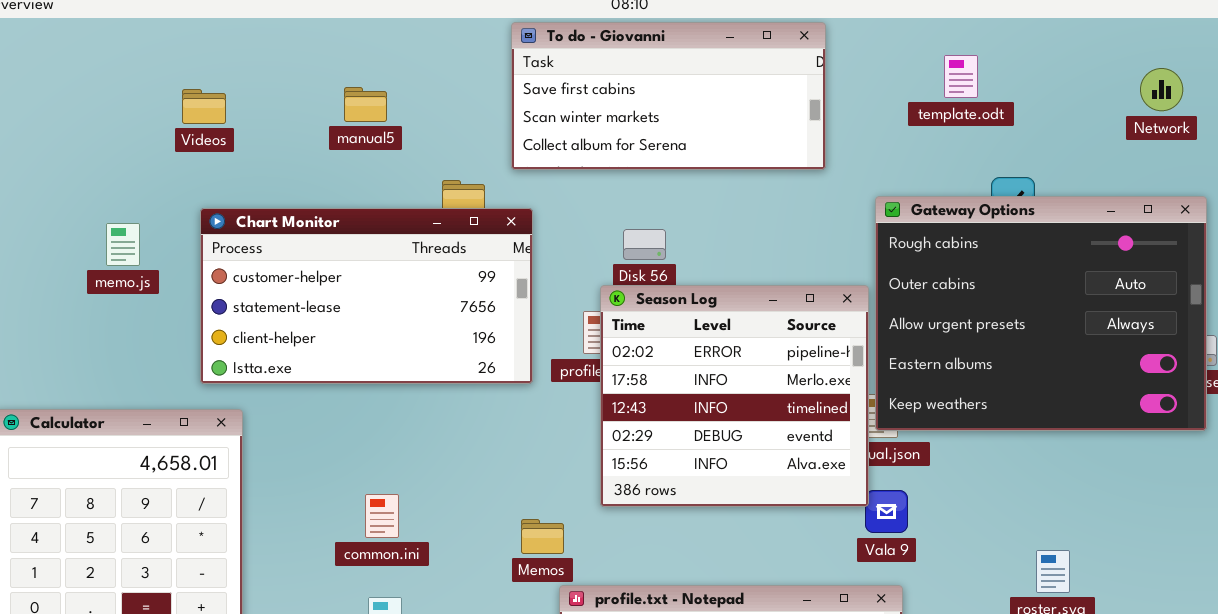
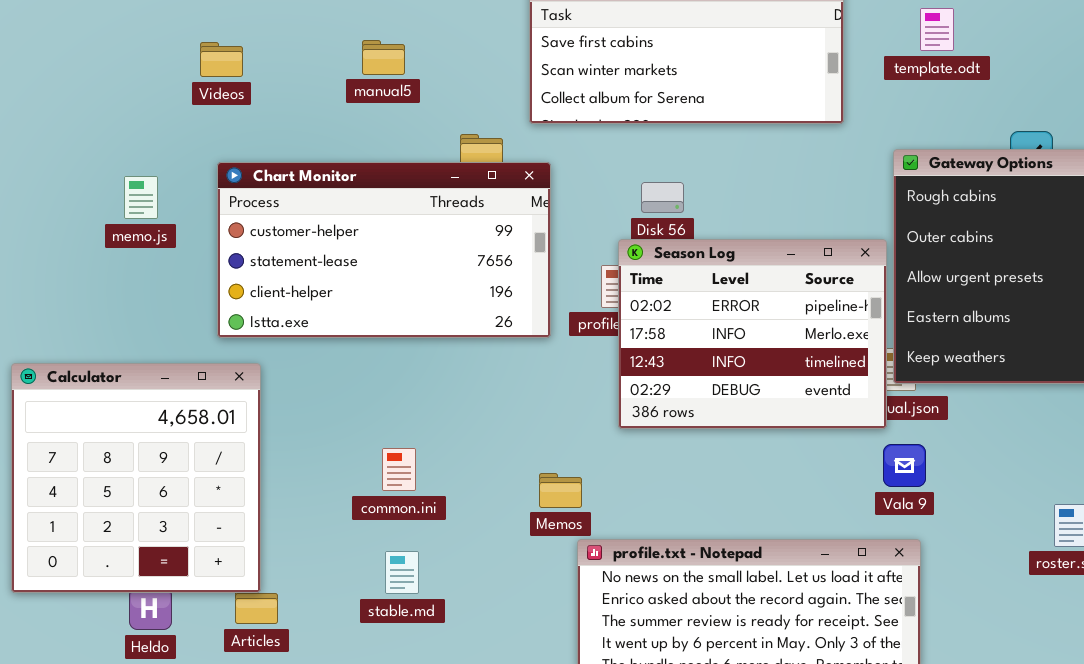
template.odt: [944,55,978,98] -> [920,8,954,51], moved
Season Log: [600,285,869,507] -> [618,239,887,429], resized

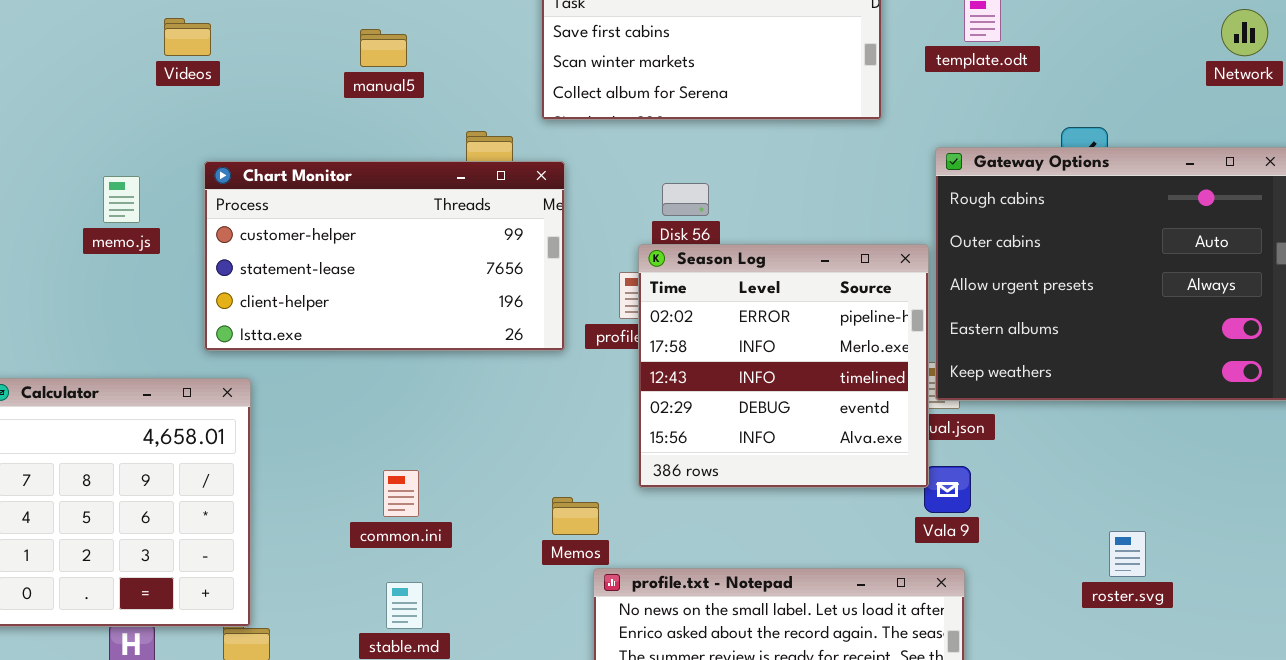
Videos: [200,42,243,77] -> [164,18,211,56], moved
Season Log: [618,239,887,429] -> [638,244,929,488], resized

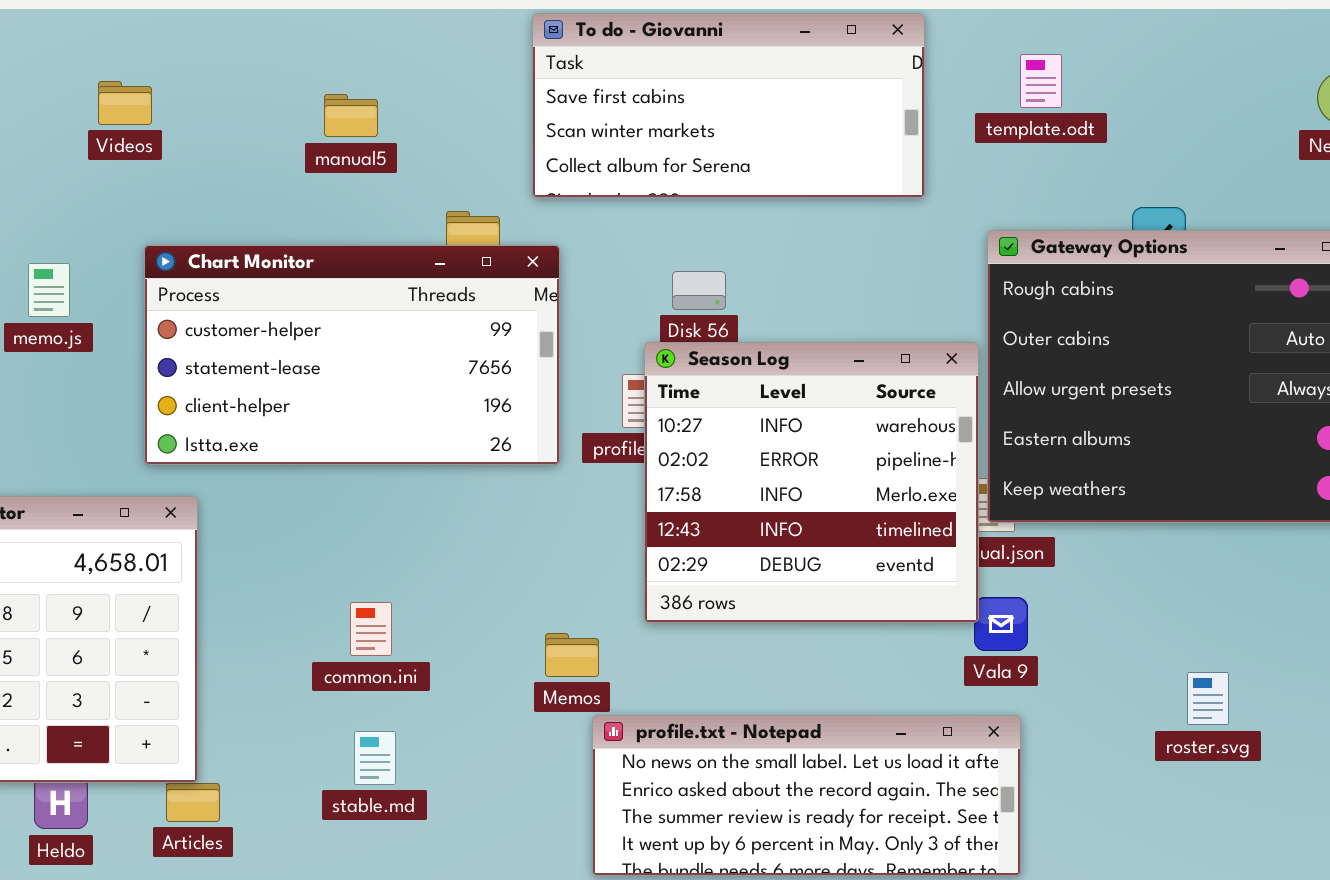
Season Log: [638,244,929,488] -> [644,342,979,623], scrolled up 1 row

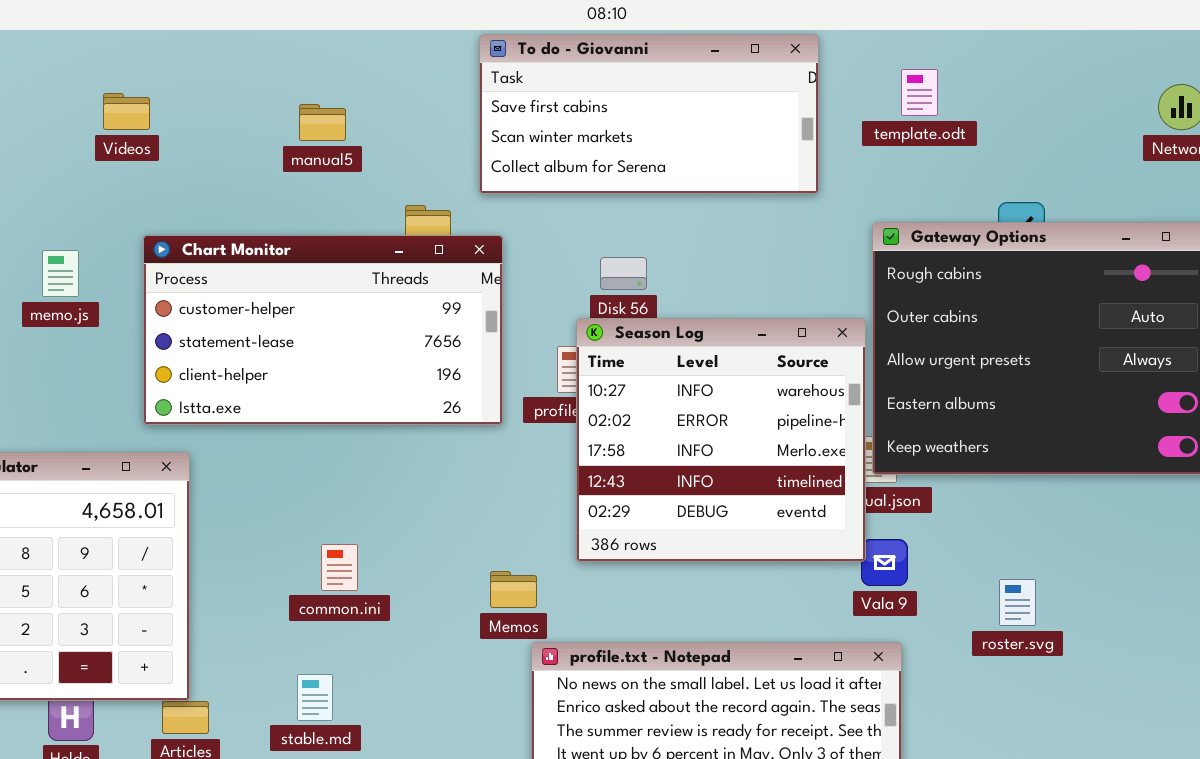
roster.svg: [1187,672,1229,725] -> [999,579,1036,626], moved
stable.md: [354,731,396,785] -> [297,674,333,721], moved

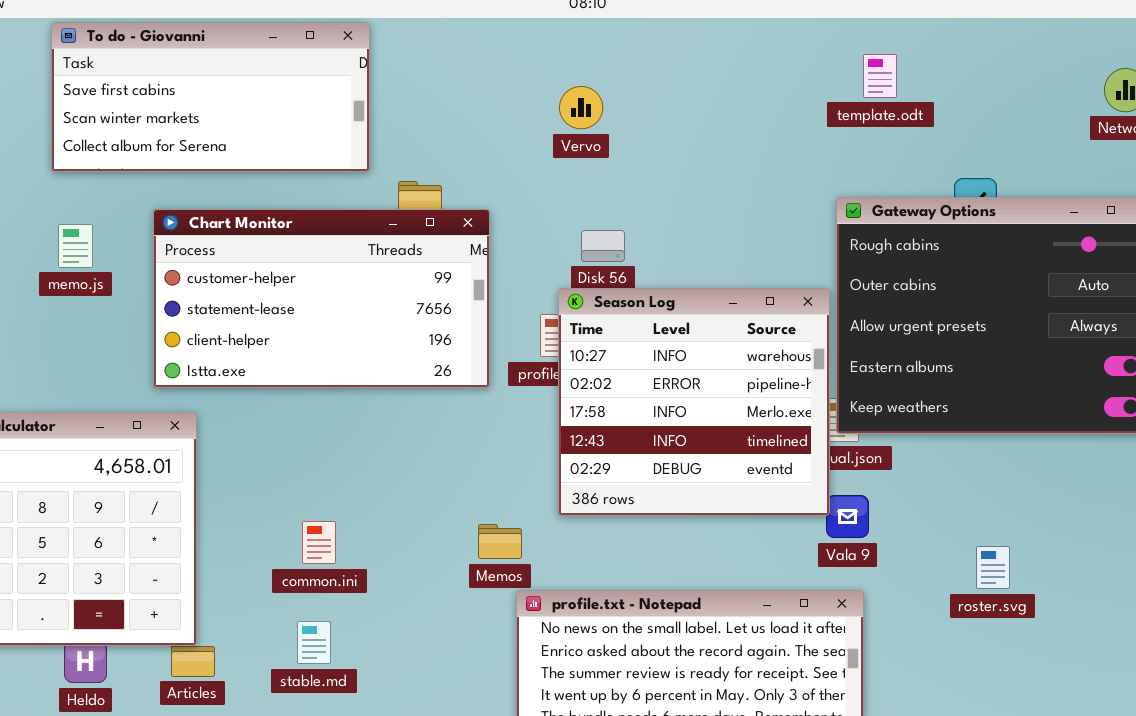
To do - Giovanni: [479,34,819,194] -> [51,22,370,172], moved
common.ini: [321,544,358,591] -> [302,521,336,564], moved
roster.svg: [999,579,1036,626] -> [976,546,1010,589], moved

